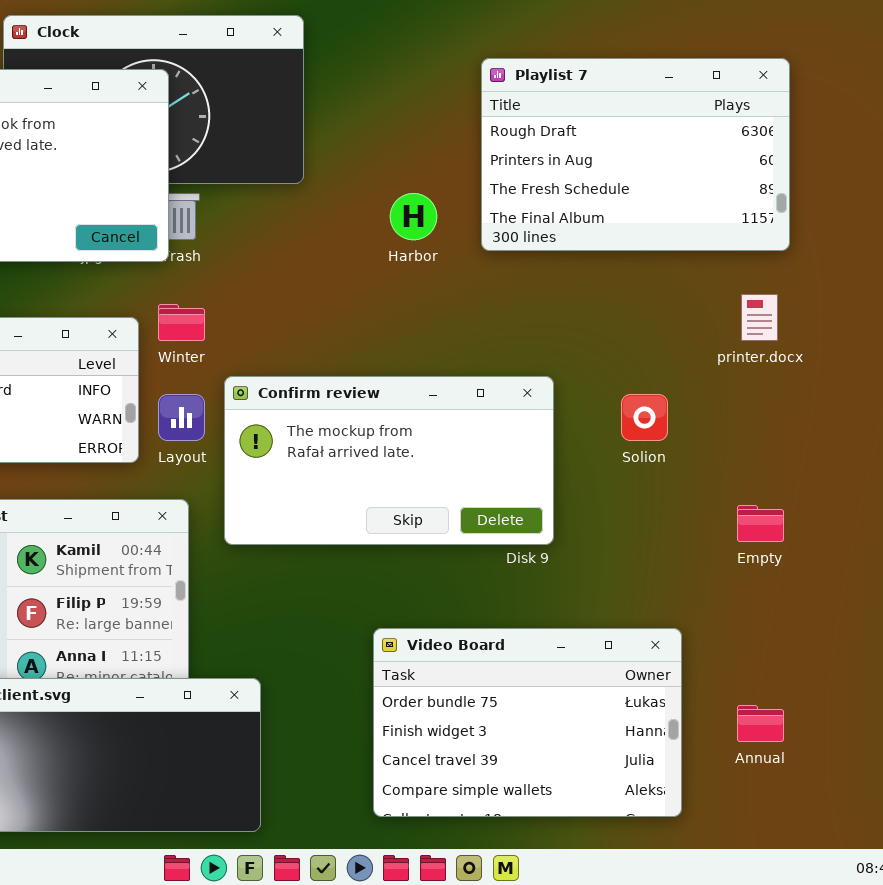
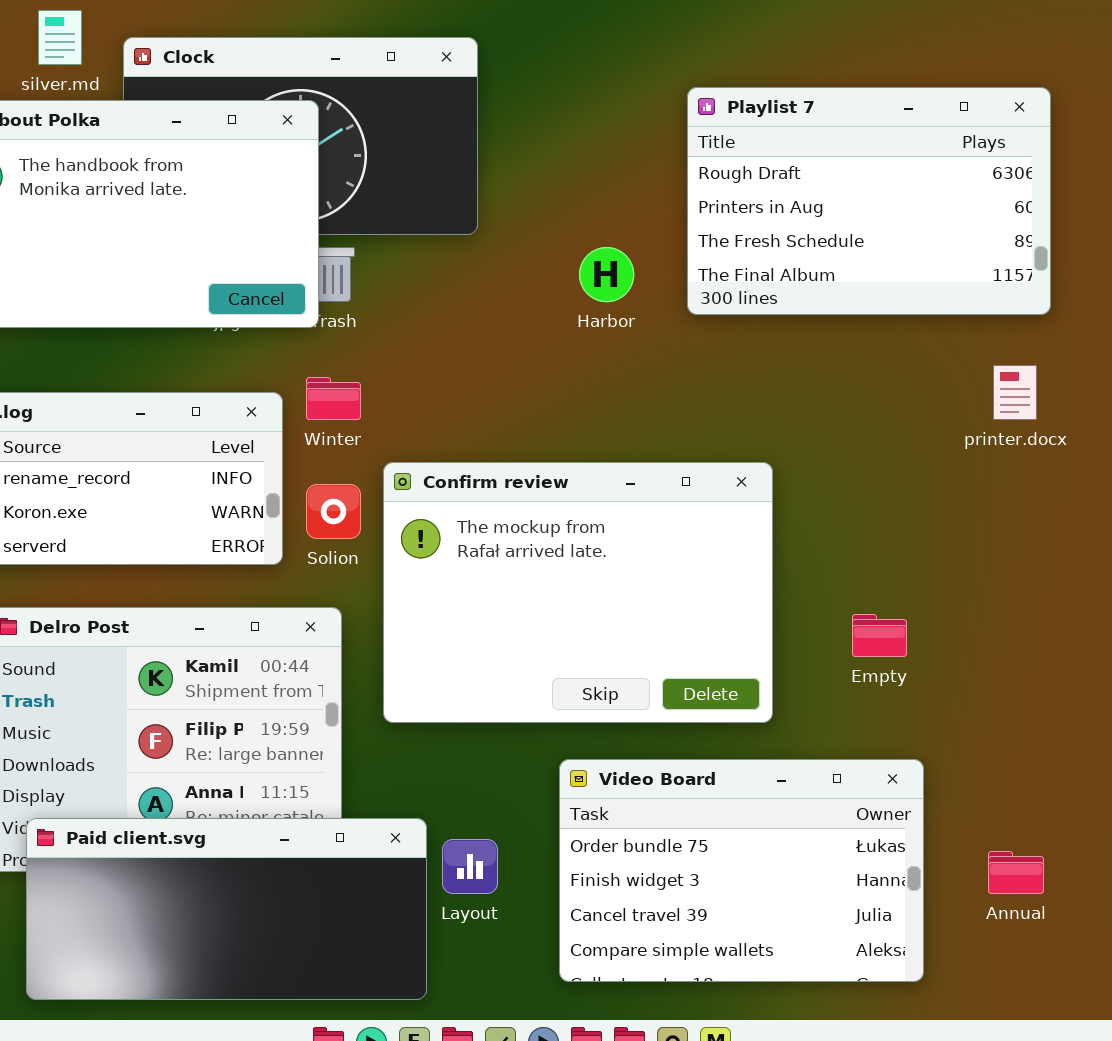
Confirm review: [224,376,554,545] -> [383,462,773,723], resized
Layout: [158,394,205,441] -> [442,839,498,894], moved
Solion: [621,394,668,441] -> [306,484,361,539], moved
Empty: [737,505,784,542] -> [852,614,907,657], moved

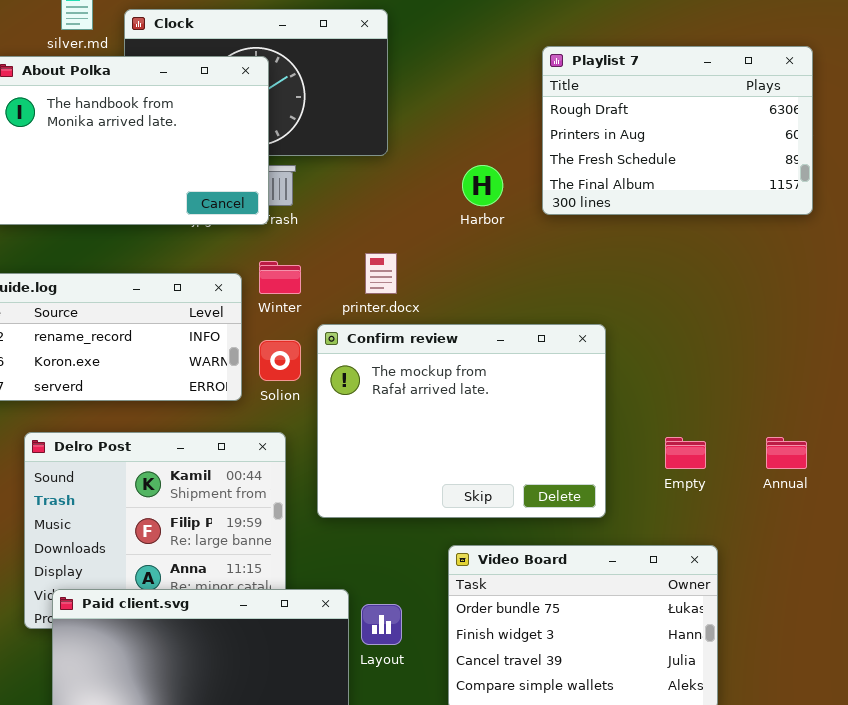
printer.docx: [993,365,1037,420] -> [365,253,397,294], moved
Annual: [988,851,1044,894] -> [766,437,807,469], moved

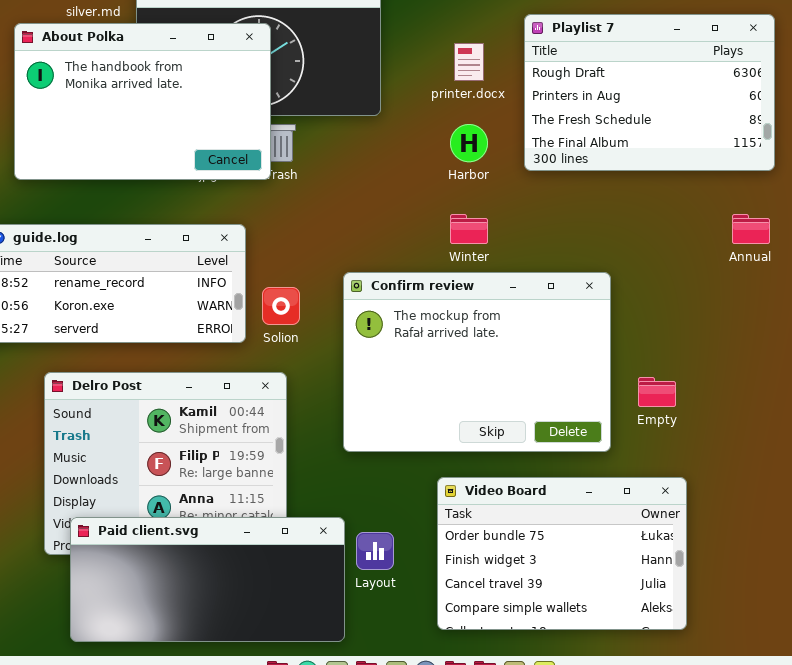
printer.docx: [365,253,397,294] -> [454,43,484,81], moved
Winter: [259,261,301,294] -> [450,214,488,244], moved
Confirm review: [317,324,606,518] -> [343,272,611,452], moved
Annual: [766,437,807,469] -> [732,214,770,244], moved

